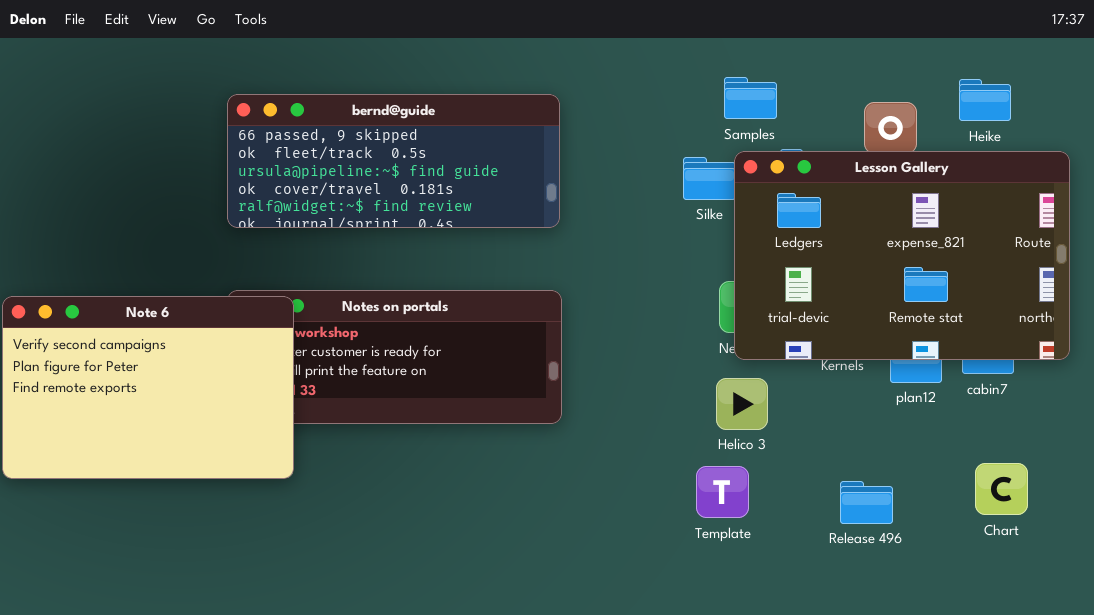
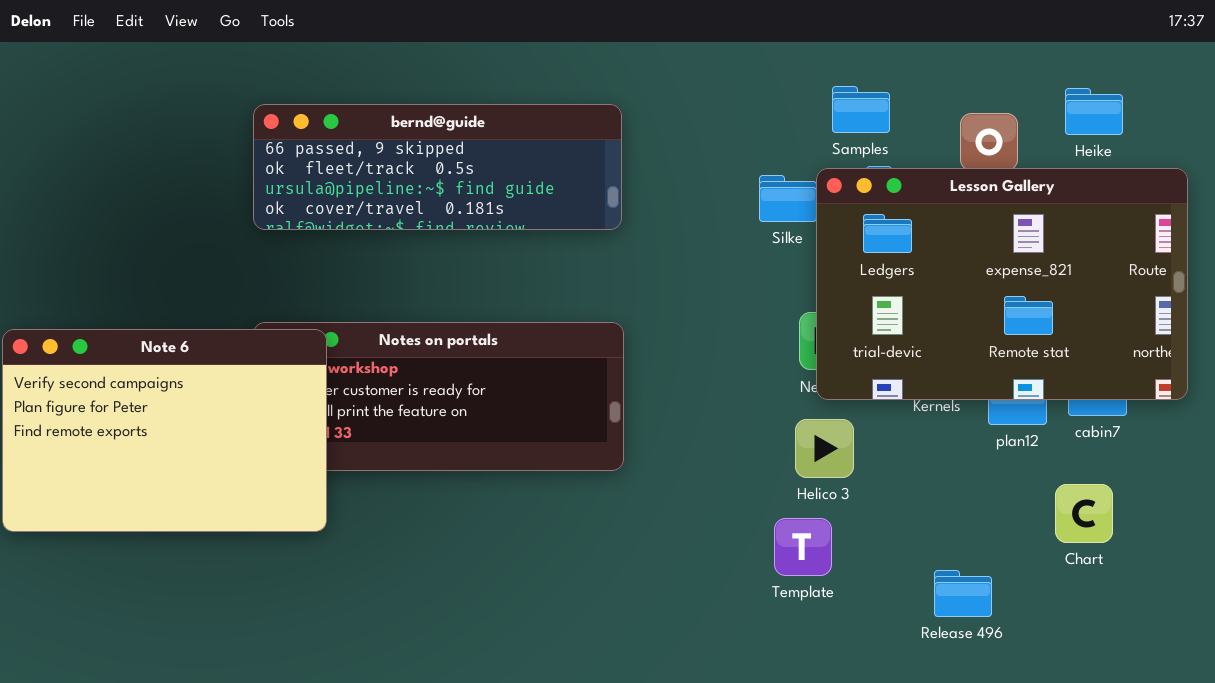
Samples: [724,77,777,119] -> [832,86,890,133], moved
bernd@guide: [227,94,560,228] -> [253,104,622,230], resized
Chart: [975,463,1028,515] -> [1055,484,1113,543], moved
Release 496: [840,481,893,524] -> [934,570,992,617], moved

